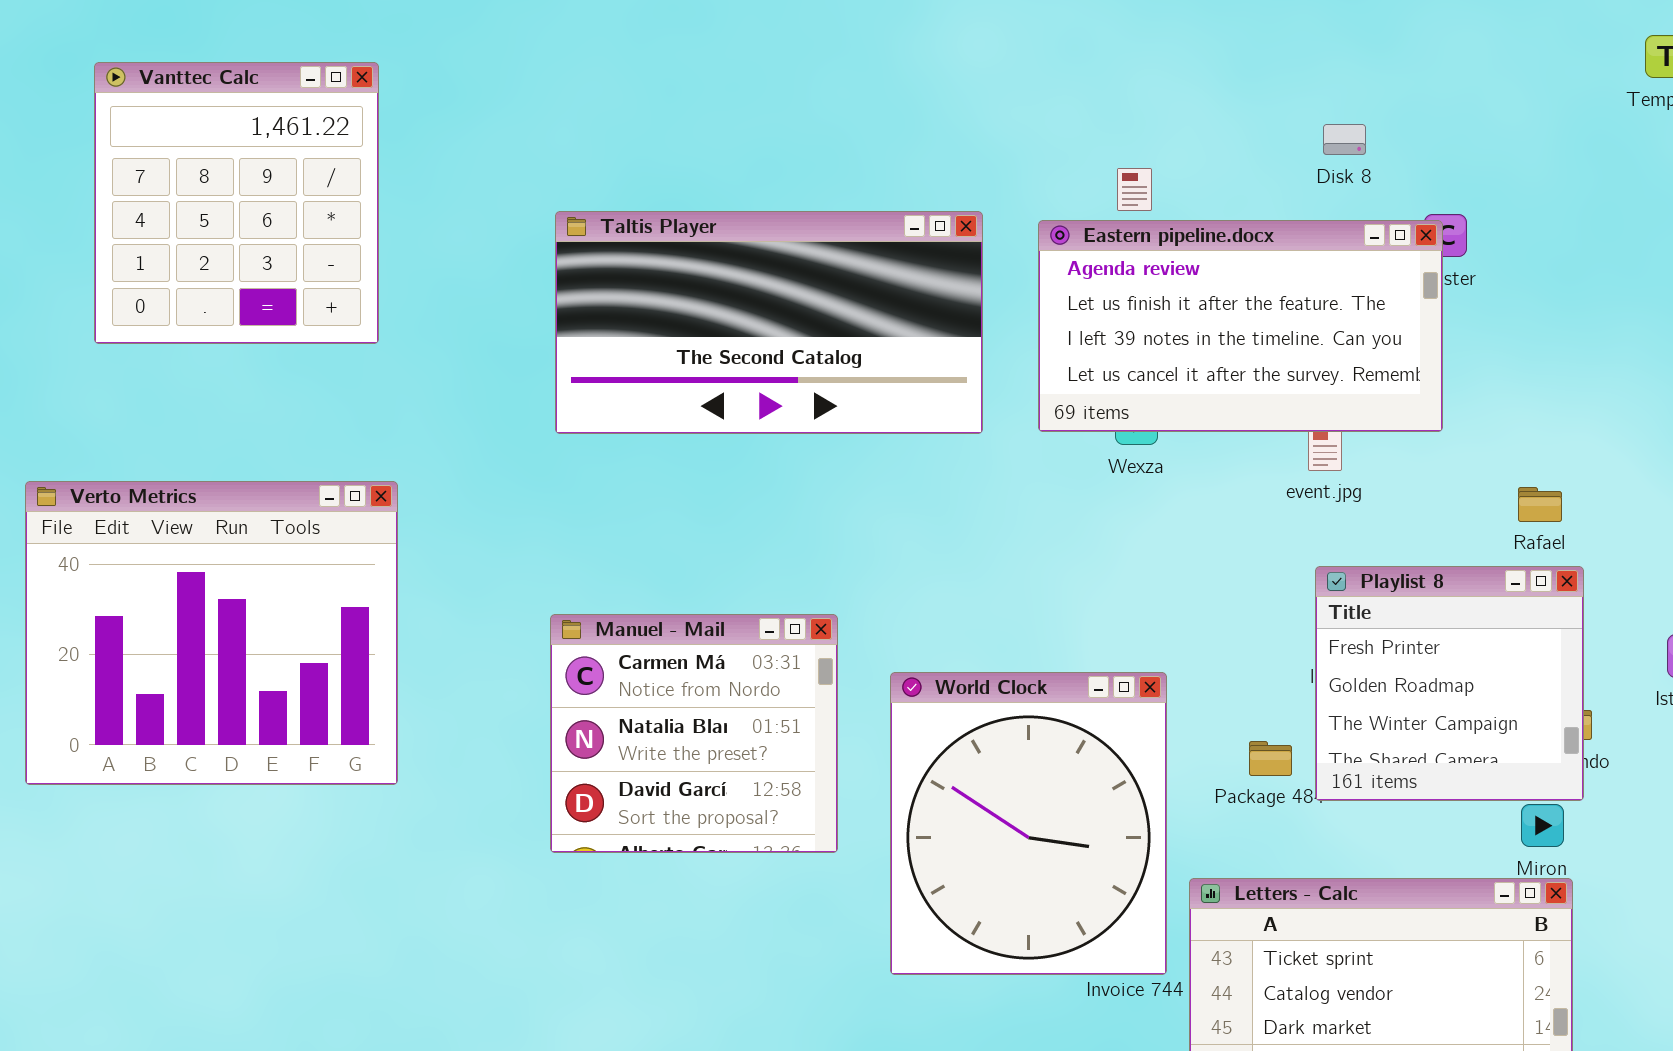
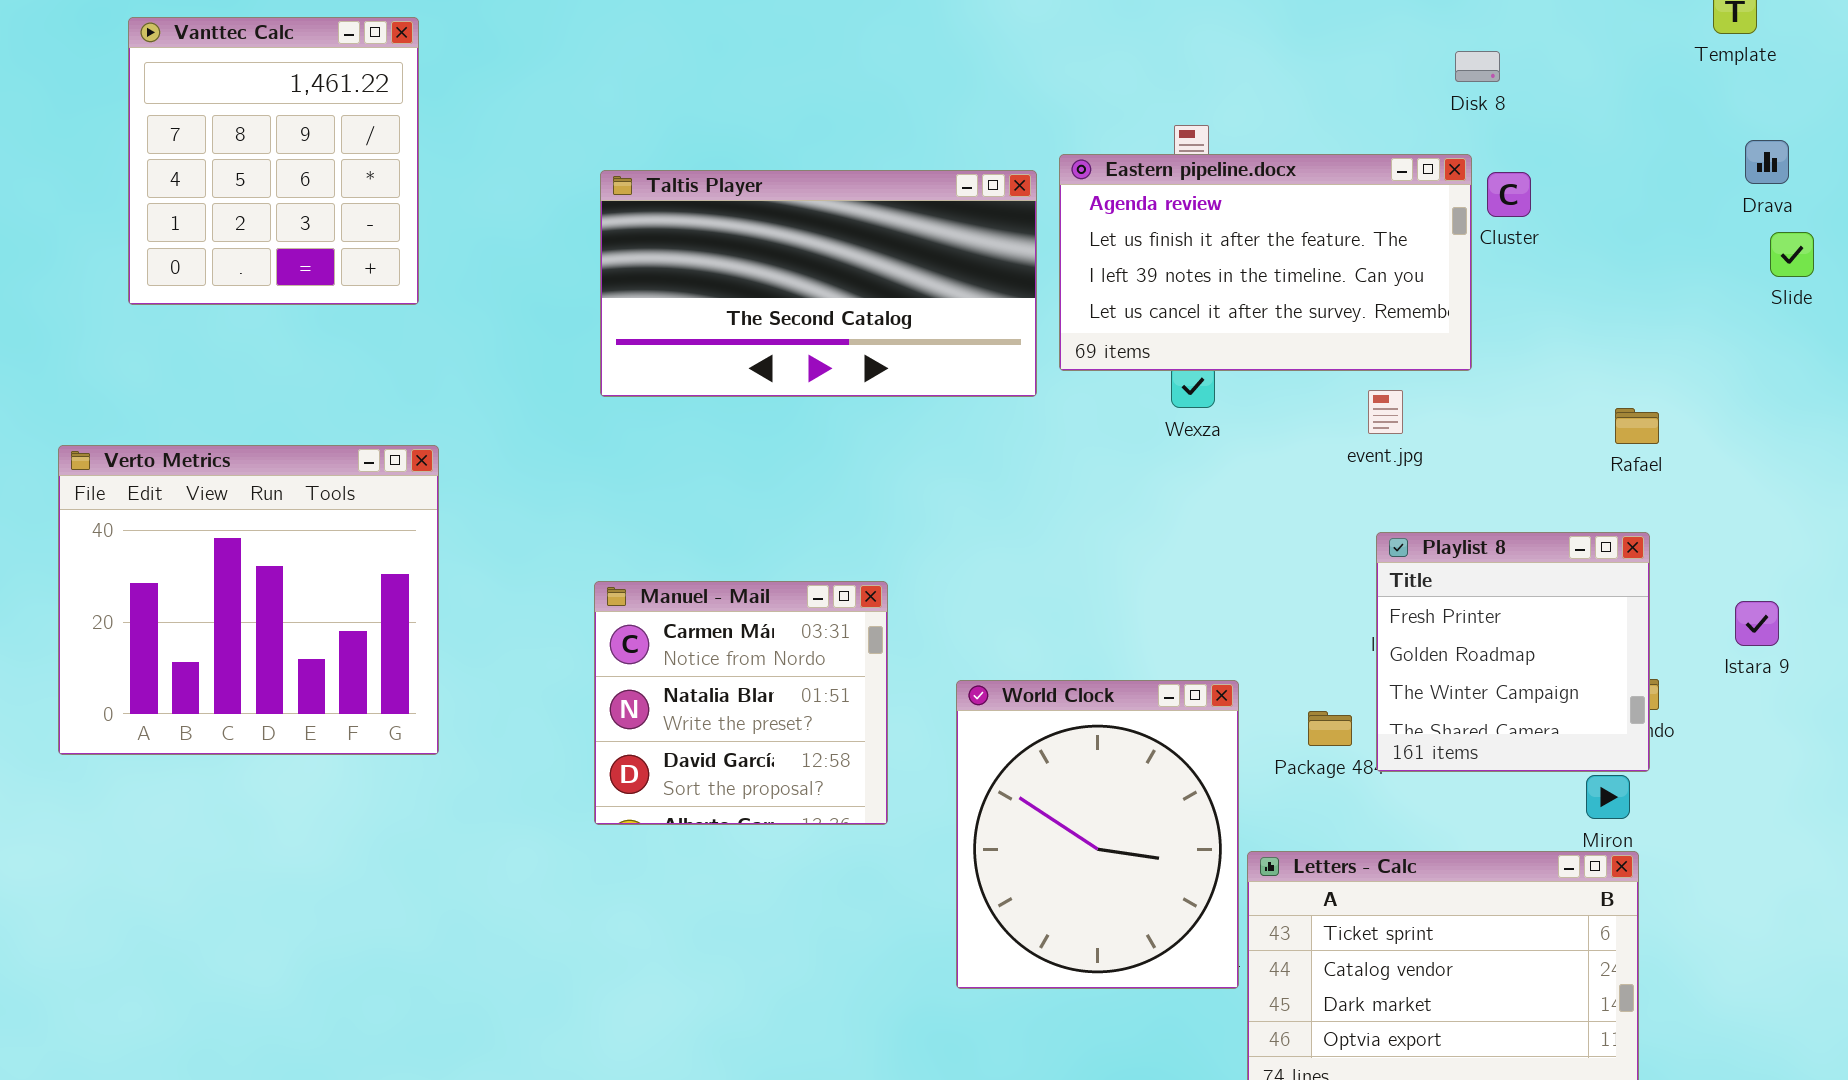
Disk 8: [1323,124,1366,155] -> [1455,51,1500,82], moved
Eastern pipeline.docx: [1038,220,1443,432] -> [1059,154,1472,371], moved
Rafael: [1518,487,1562,522] -> [1615,408,1659,444], moved
World Clock: [890,672,1167,975] -> [956,680,1239,989], moved

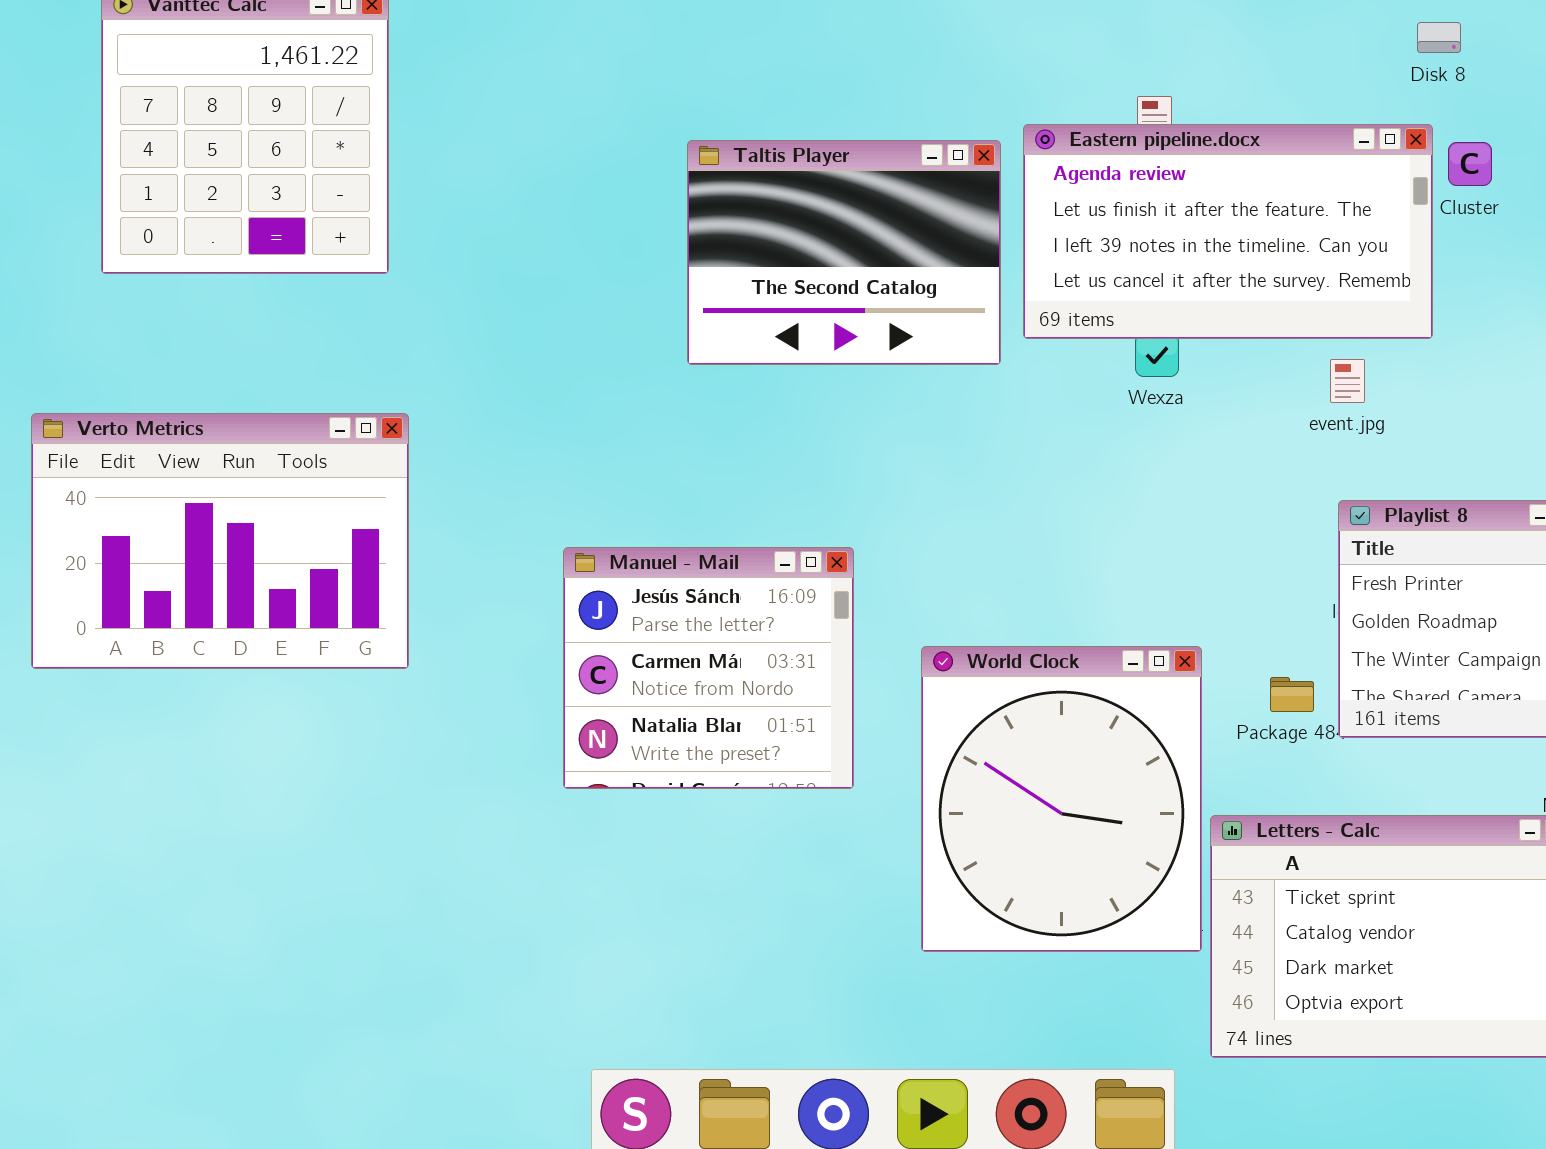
Taltis Player: [600,170,1037,397] -> [687,140,1001,365], resized
Verto Metrics: [58,445,439,755] -> [31,413,409,669], resized
Manuel - Mail: [594,581,888,825] -> [563,547,854,789], scrolled up 1 row

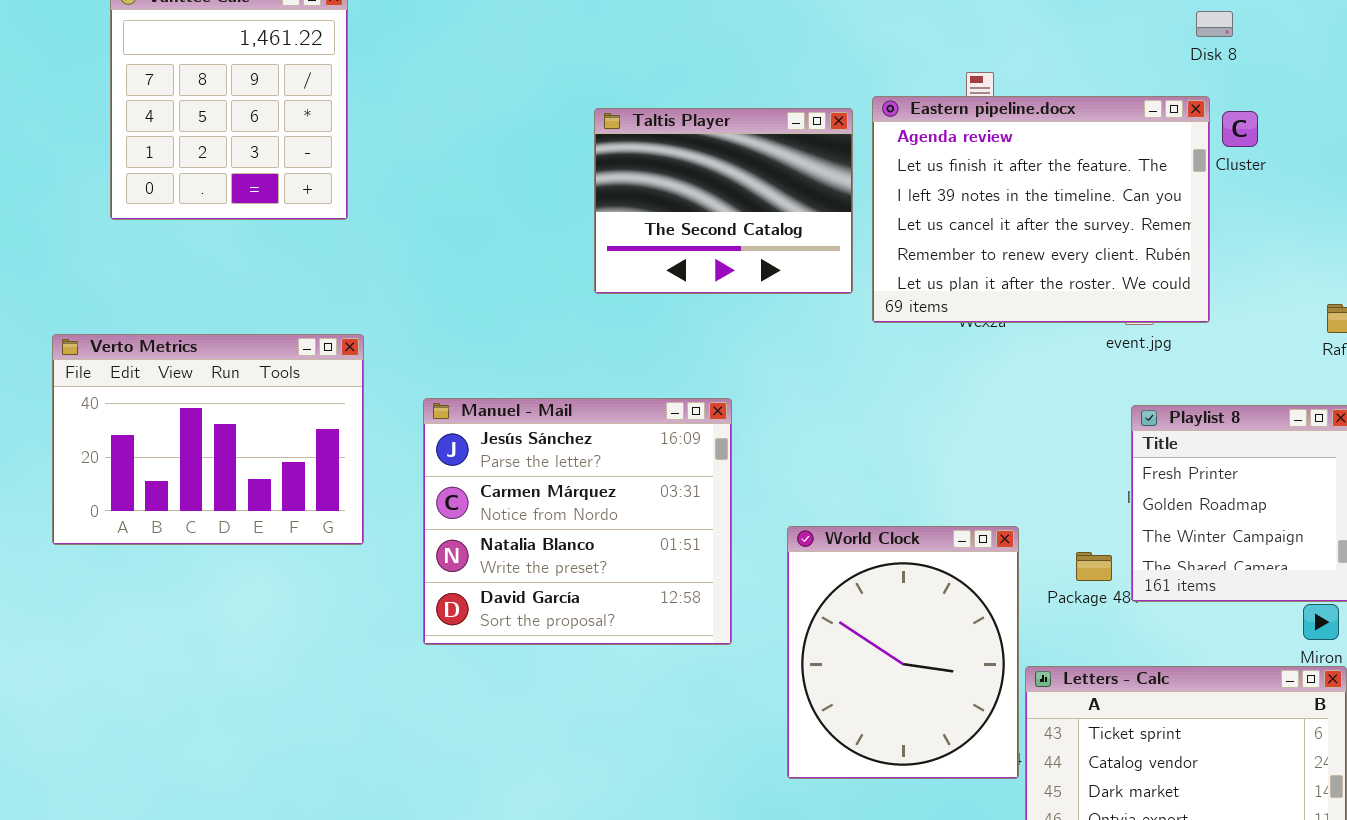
Eastern pipeline.docx: [1023,124,1433,339] -> [872,96,1210,323], resized
Manuel - Mail: [563,547,854,789] -> [423,398,732,645], resized

